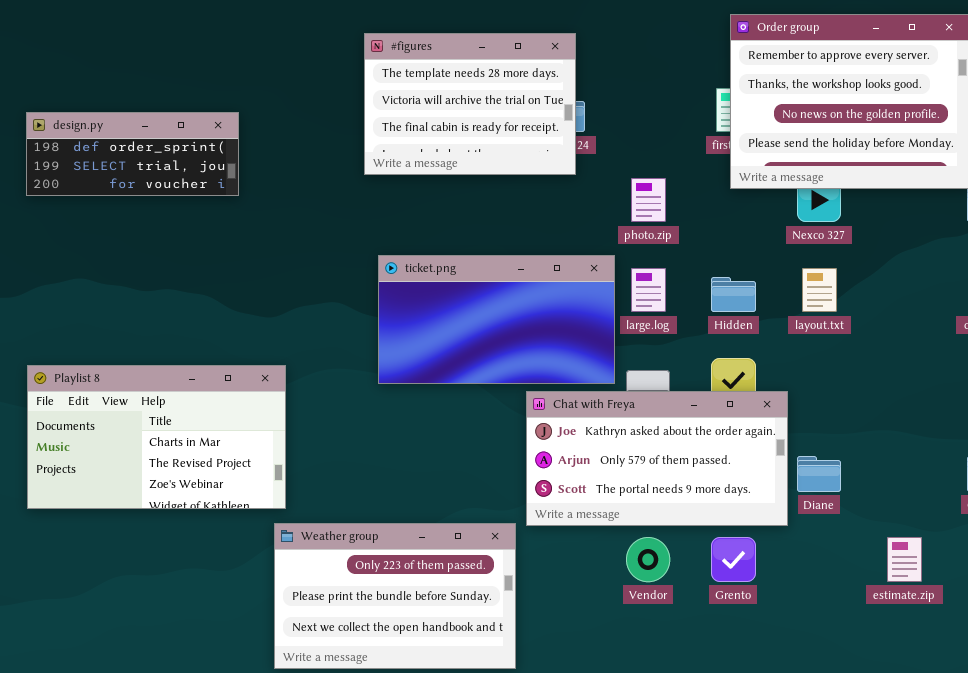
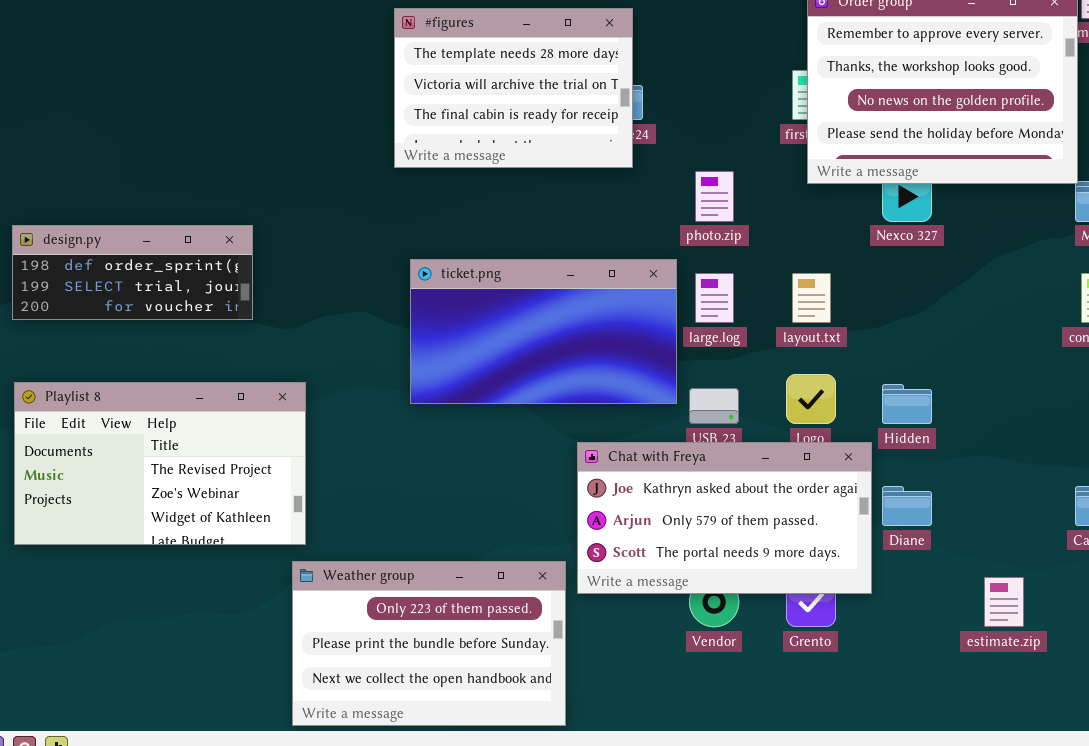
design.py: [26,112,239,196] -> [12,225,253,320], moved
layout.txt: [802,268,837,312] -> [792,273,831,323], moved
Hidden: [711,277,756,312] -> [882,384,932,424], moved
Playlist 8: [27,365,286,509] -> [14,382,306,545], scrolled down 1 row
Chat with Freya: [526,391,788,526] -> [577,442,872,594], moved

